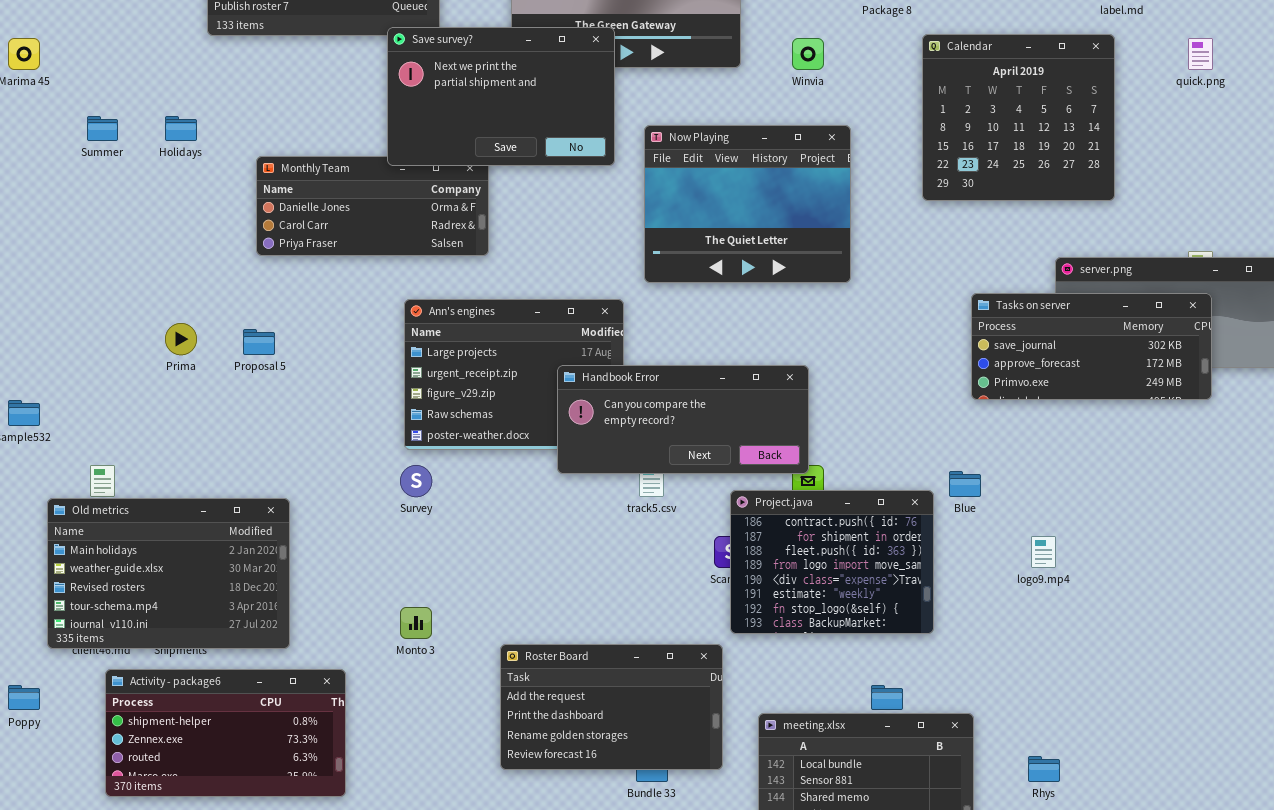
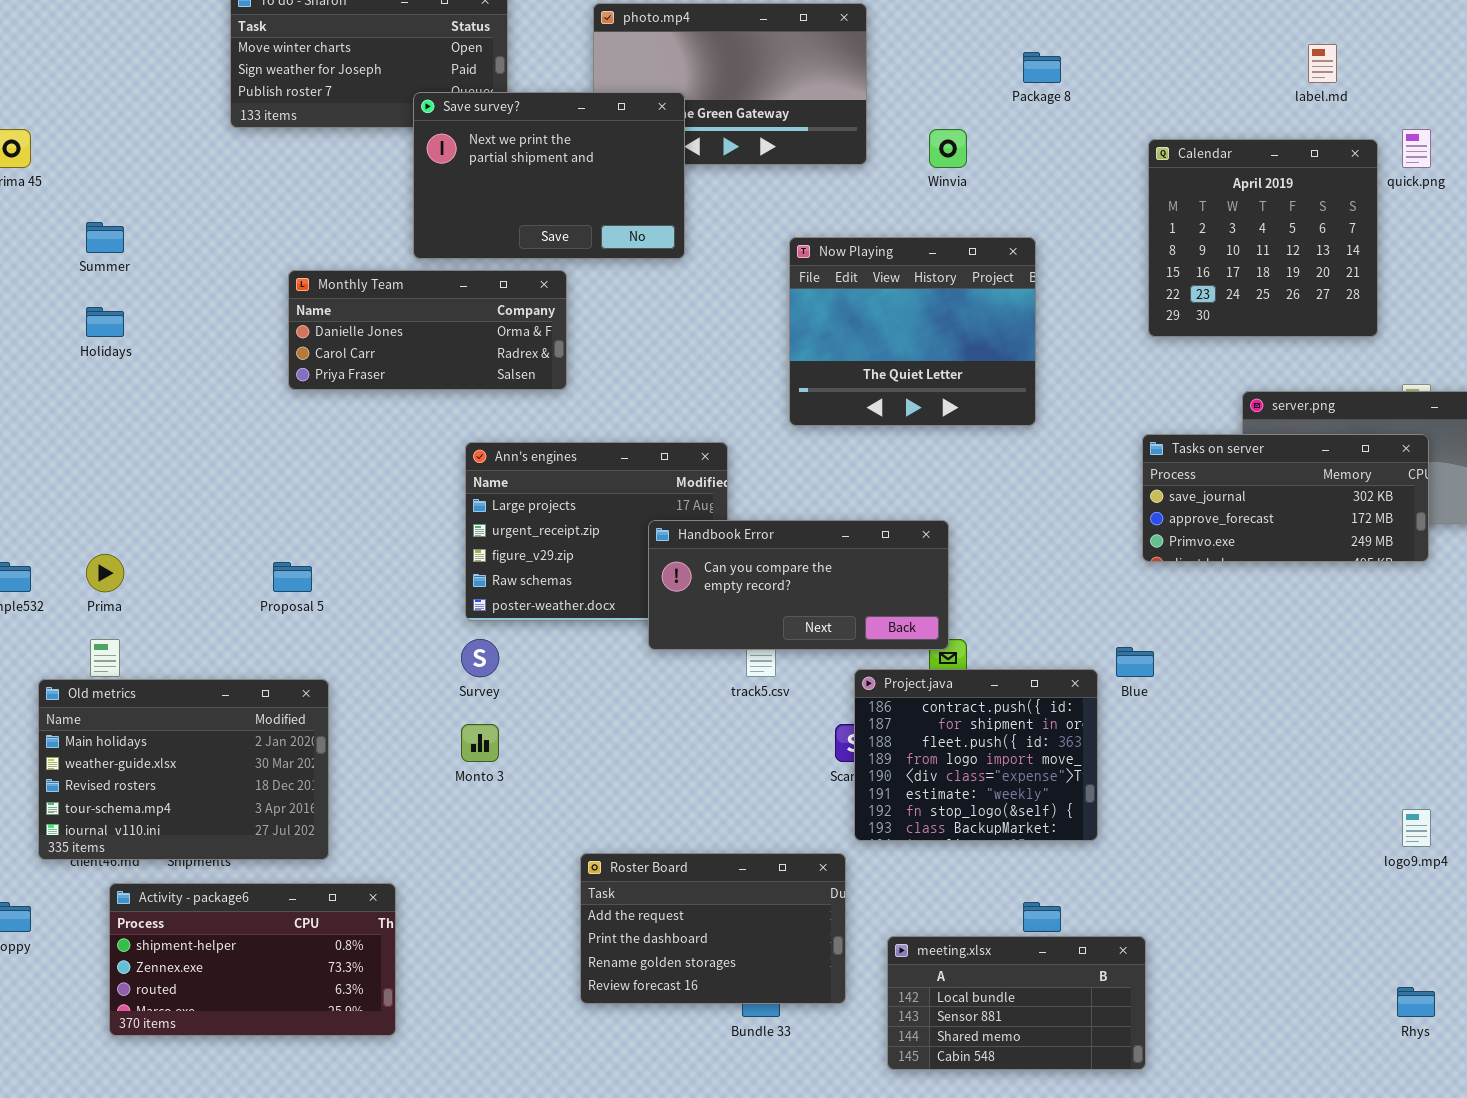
Save survey?: [387,27,615,166] -> [413,92,685,259], moved
Calendar: [922,34,1115,201] -> [1148,139,1378,337], moved
Holidays: [165,116,197,141] -> [86,307,124,337], moved
Now Playing: [644,125,851,283] -> [789,237,1036,426], moved
Prima: [165,323,197,355] -> [86,554,124,592], moved
Proposal 5: [243,329,275,355] -> [273,562,312,592], moved
logo9.mp4: [1031,536,1056,568] -> [1402,809,1431,847], moved
Monto 3: [400,607,432,639] -> [461,724,499,762], moved
Rhys: [1028,756,1060,782] -> [1397,987,1435,1017], moved

